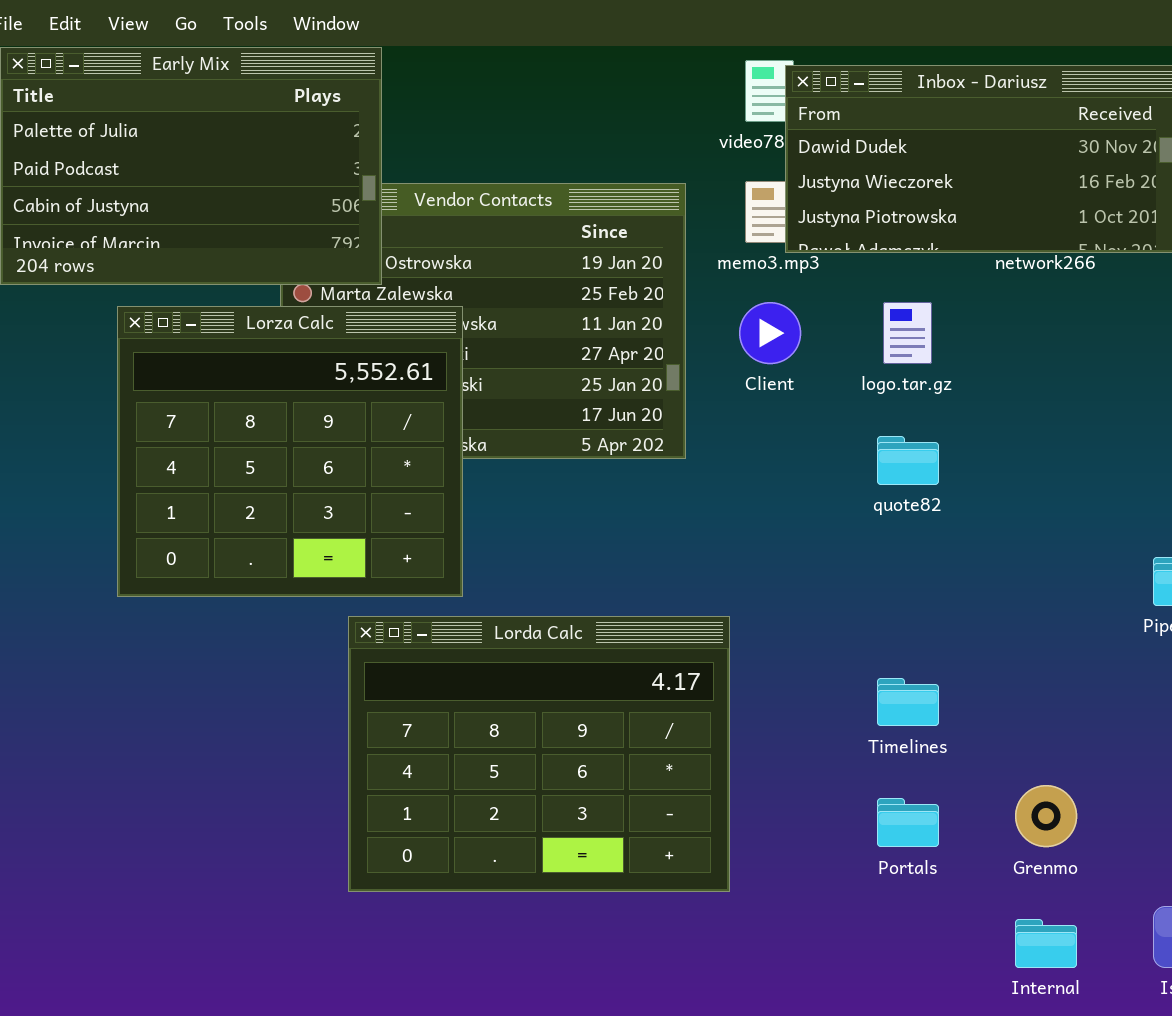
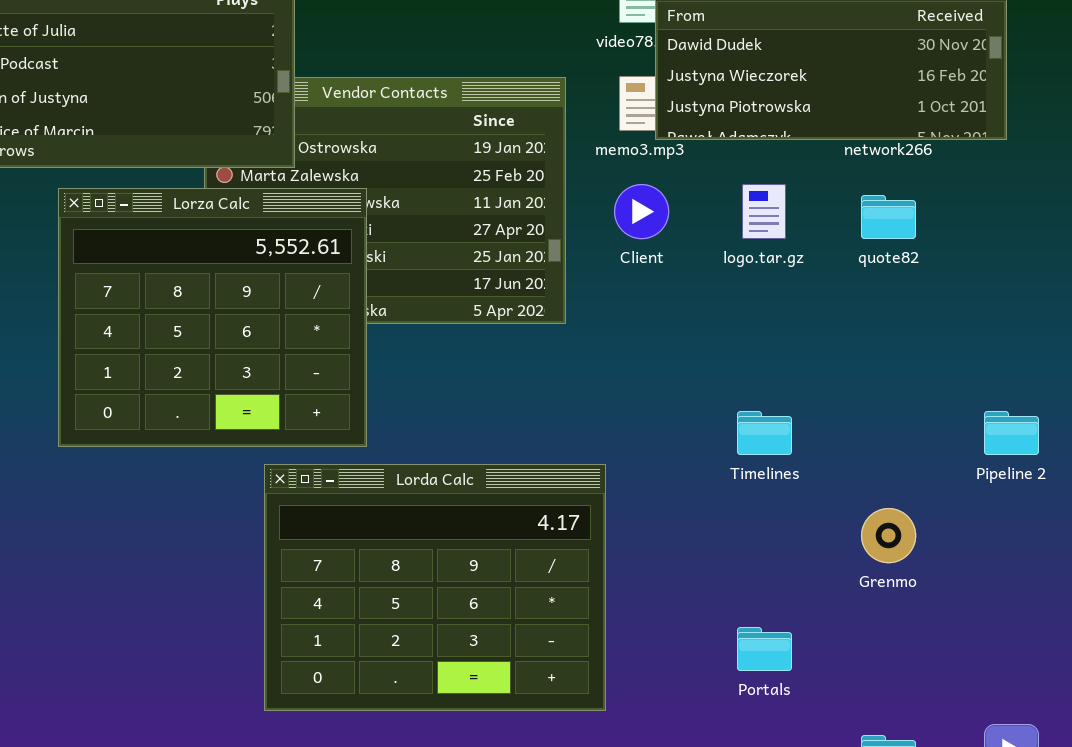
quote82: [877,436,939,485] -> [861,195,916,239], moved
Timelines: [877,678,939,726] -> [737,411,792,455], moved
Grenmo: [1015,785,1077,847] -> [861,508,916,563], moved

